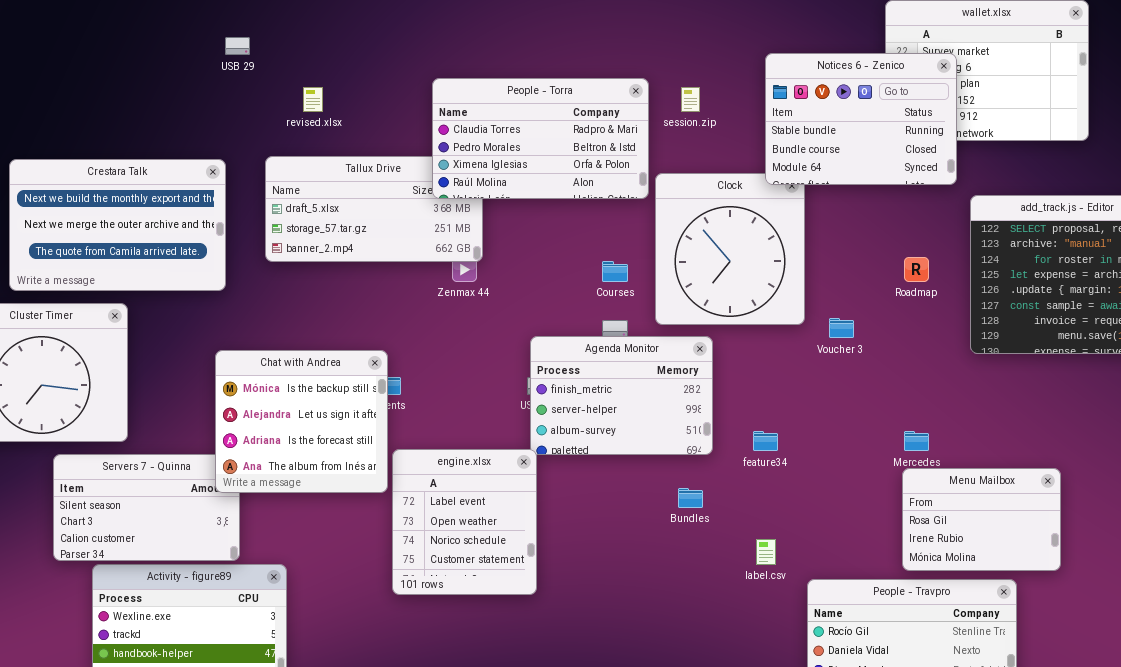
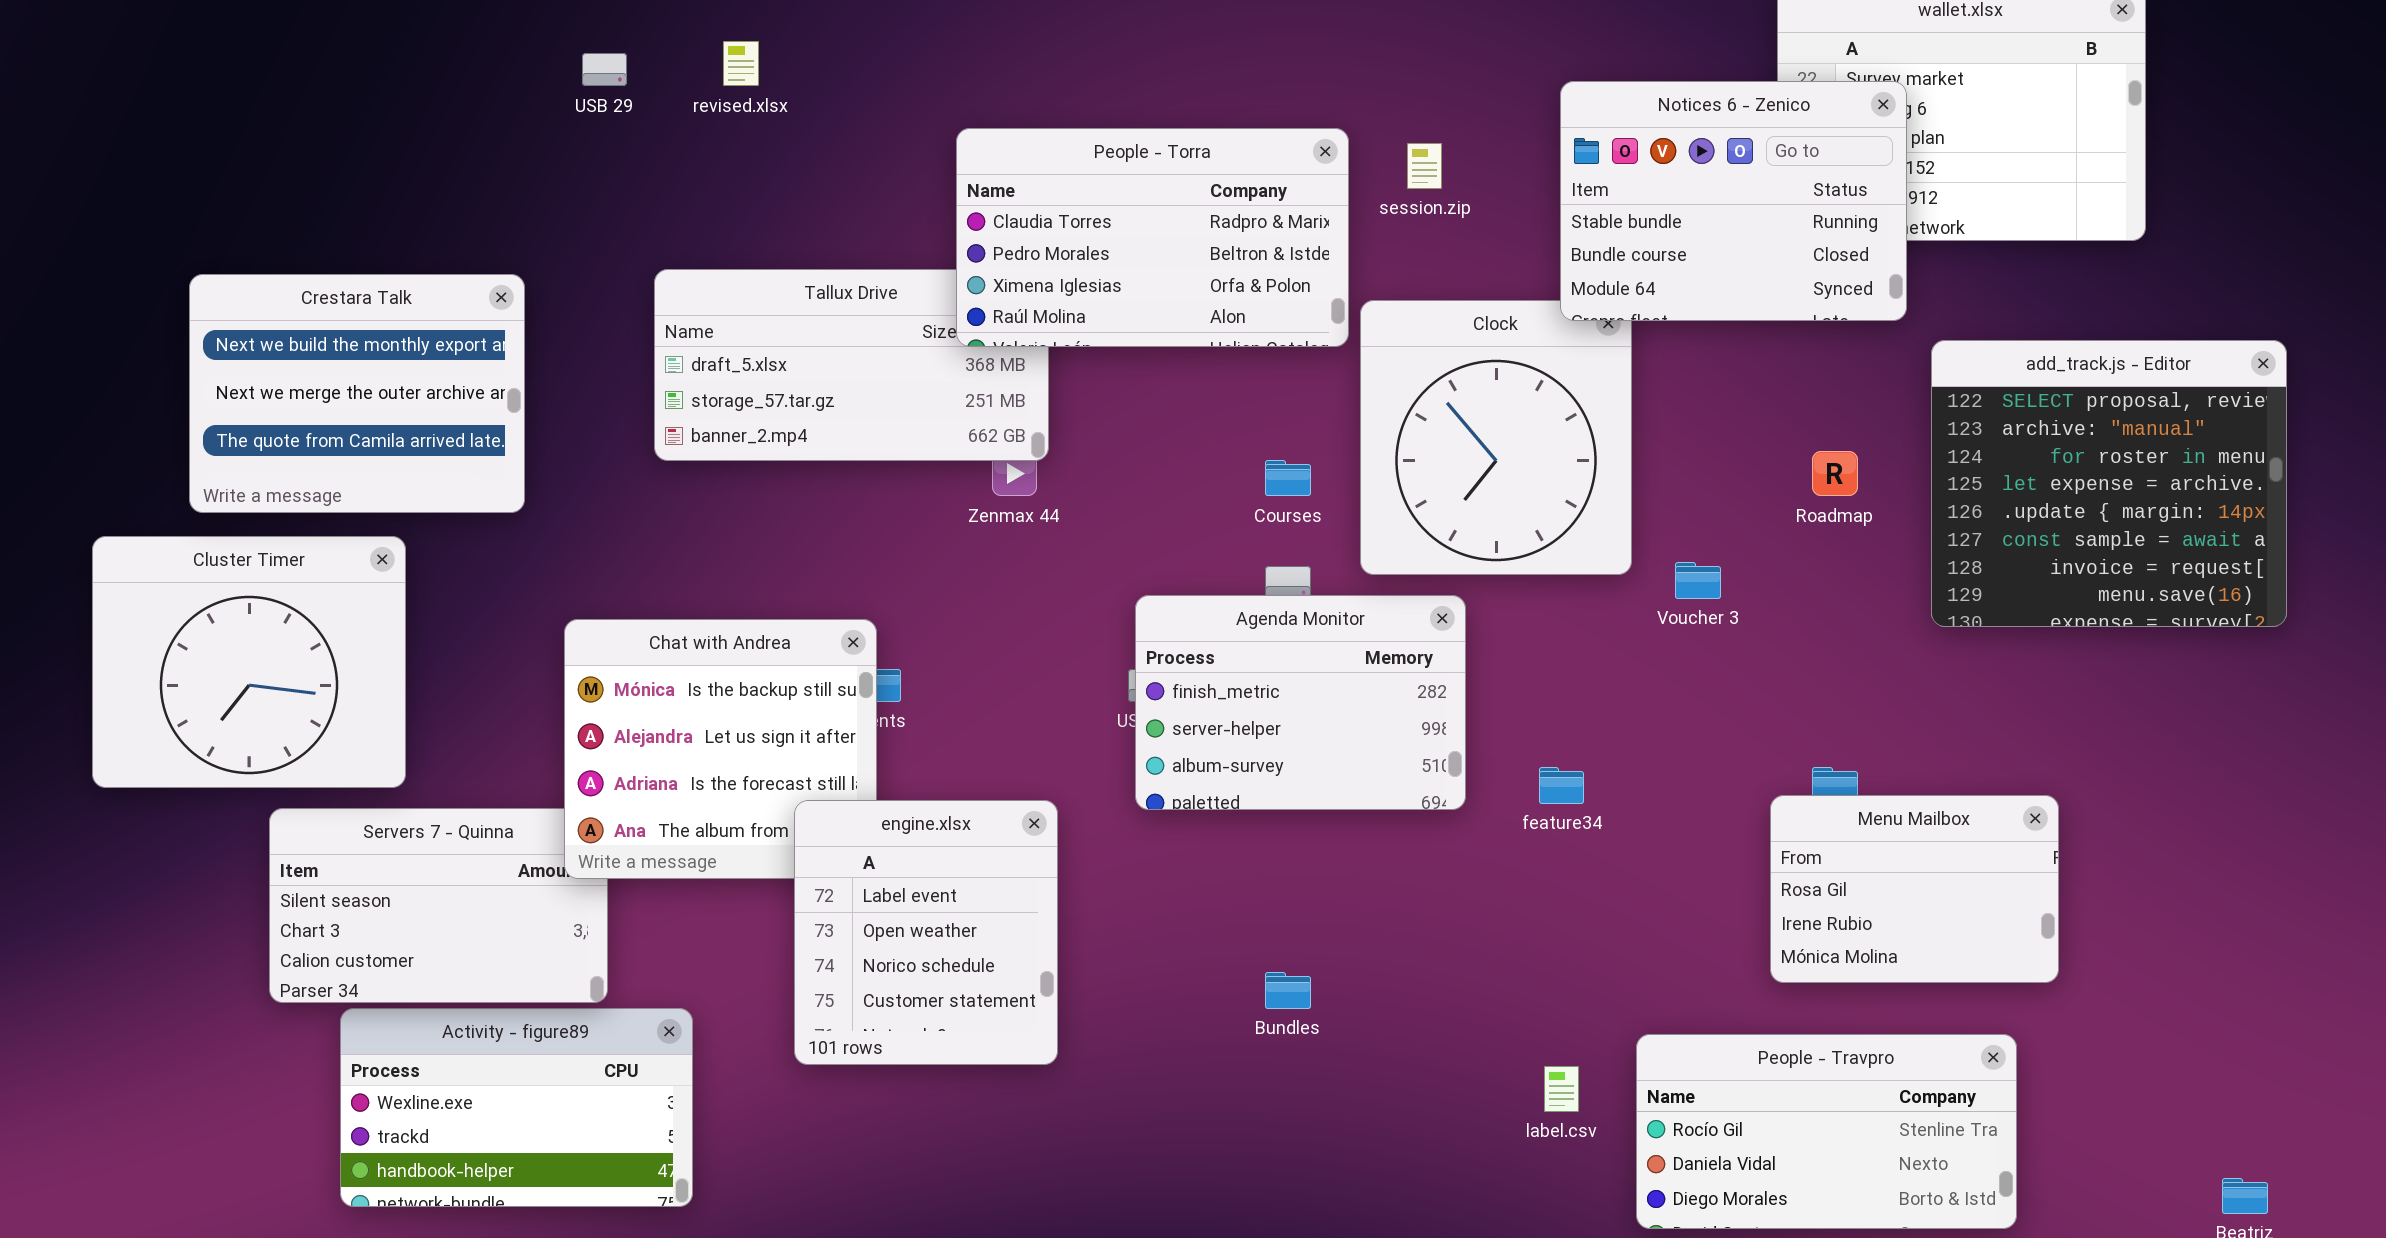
revised.xlsx: [303,87,323,112] -> [723,41,759,86], moved
Crestara Talk: [9,159,226,291] -> [189,274,525,513], resized
engine.xlsx: [392,449,537,595] -> [794,800,1058,1065], moved
Menu Mailbox: [902,468,1061,571] -> [1770,795,2059,983], moved
Bundles: [678,488,703,508] -> [1265,972,1311,1009], moved
label.csv: [756,539,776,565] -> [1544,1066,1579,1112], moved

